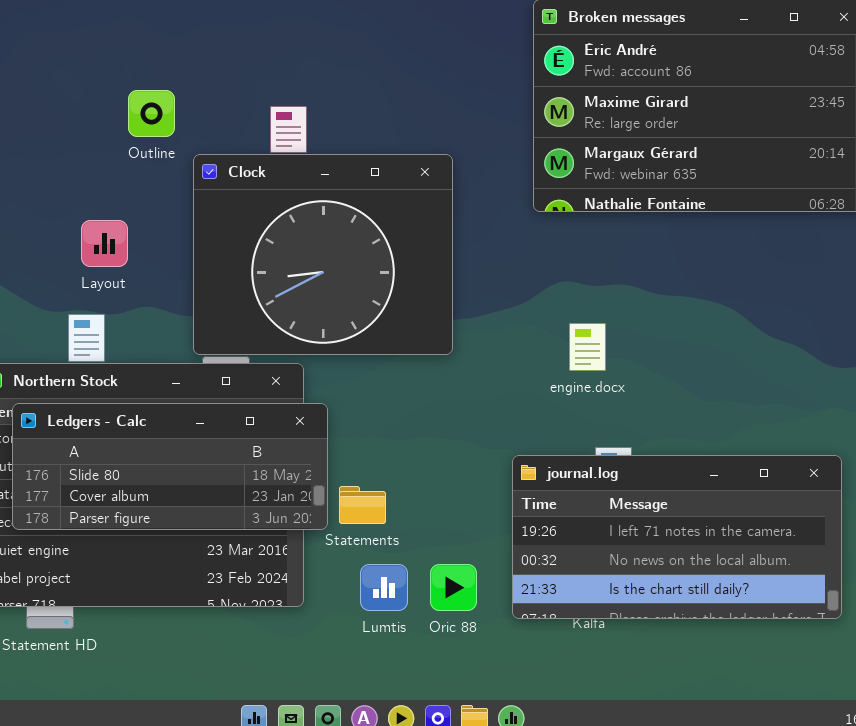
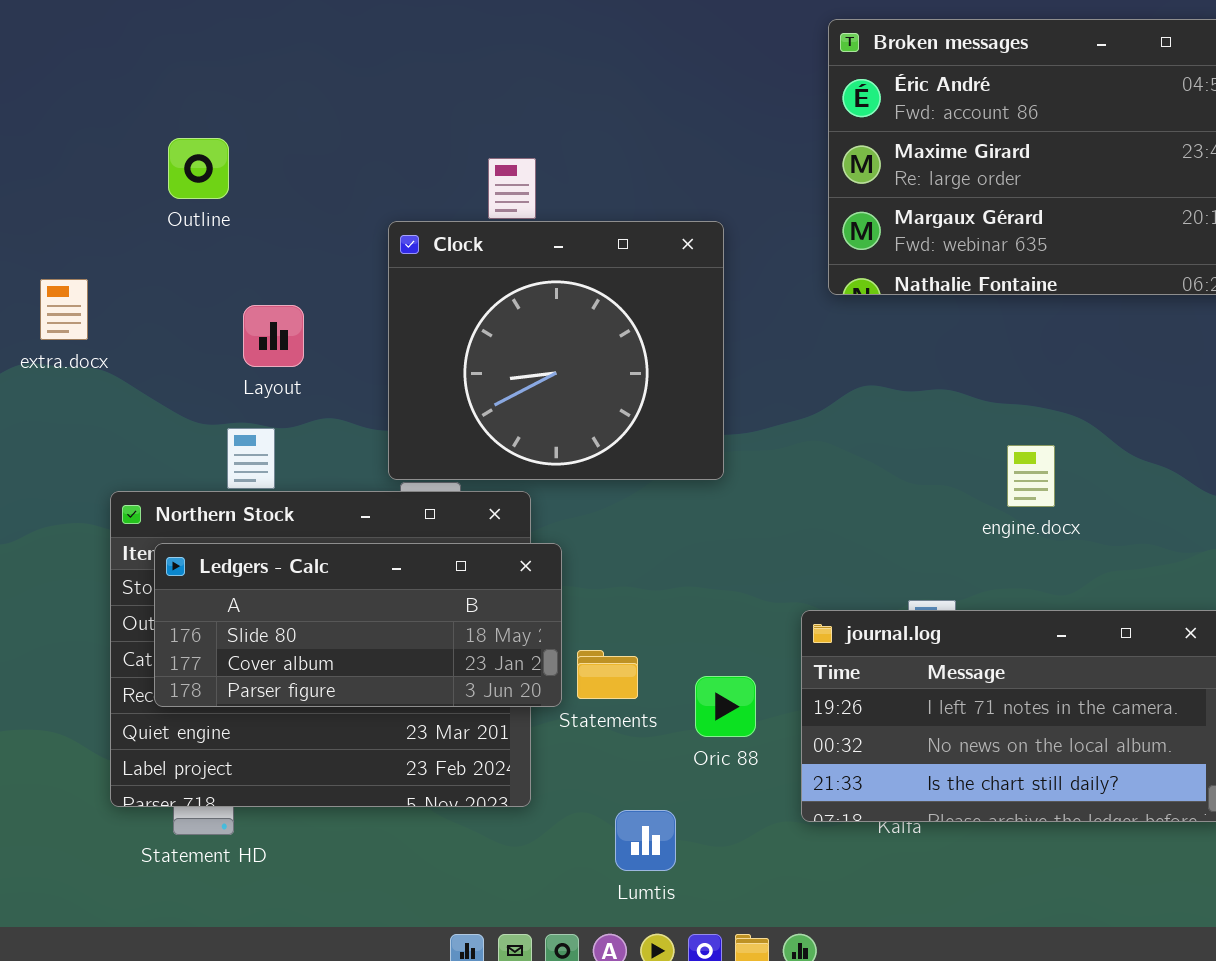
Outline: [128,90,175,137] -> [168,138,229,199], moved
engine.docx: [569,323,606,371] -> [1007,445,1055,507], moved
Lumtis: [360,564,408,611] -> [615,810,676,871], moved
Oric 88: [430,564,477,611] -> [695,676,756,737], moved

